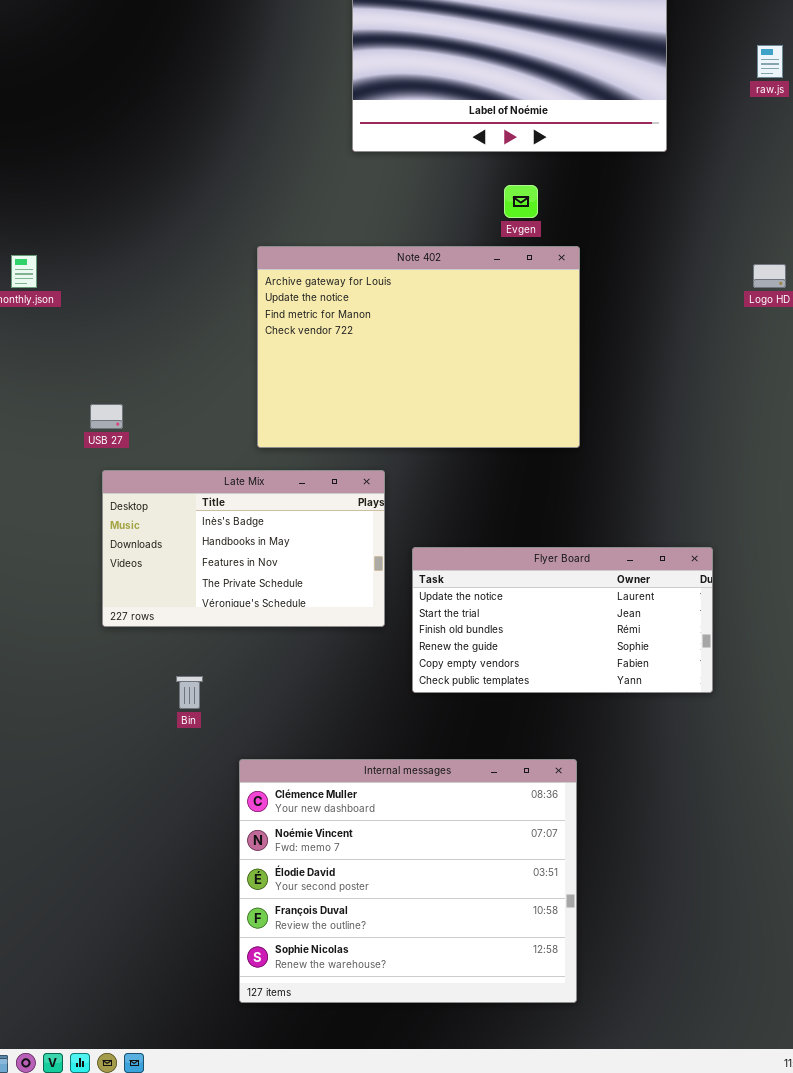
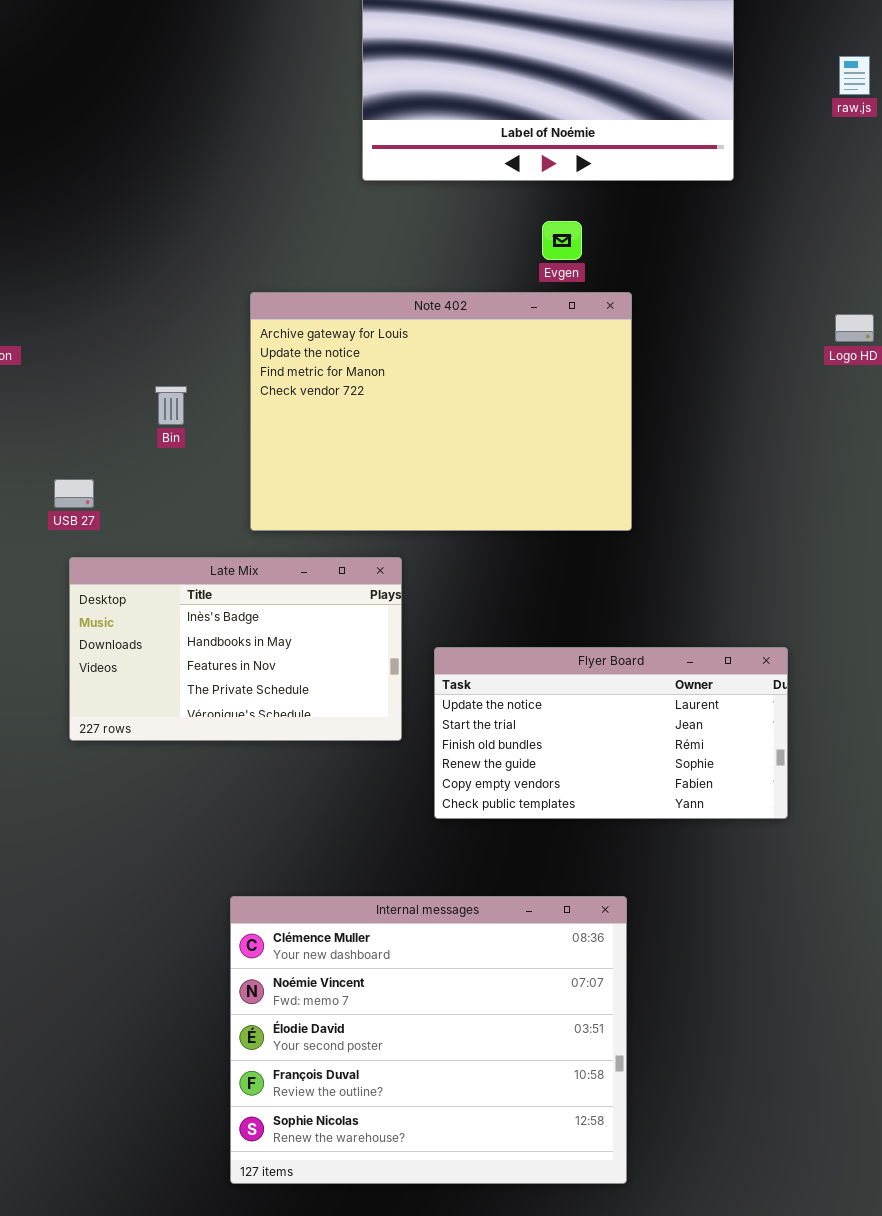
Bin: [176,676,203,709] -> [155,386,187,425], moved

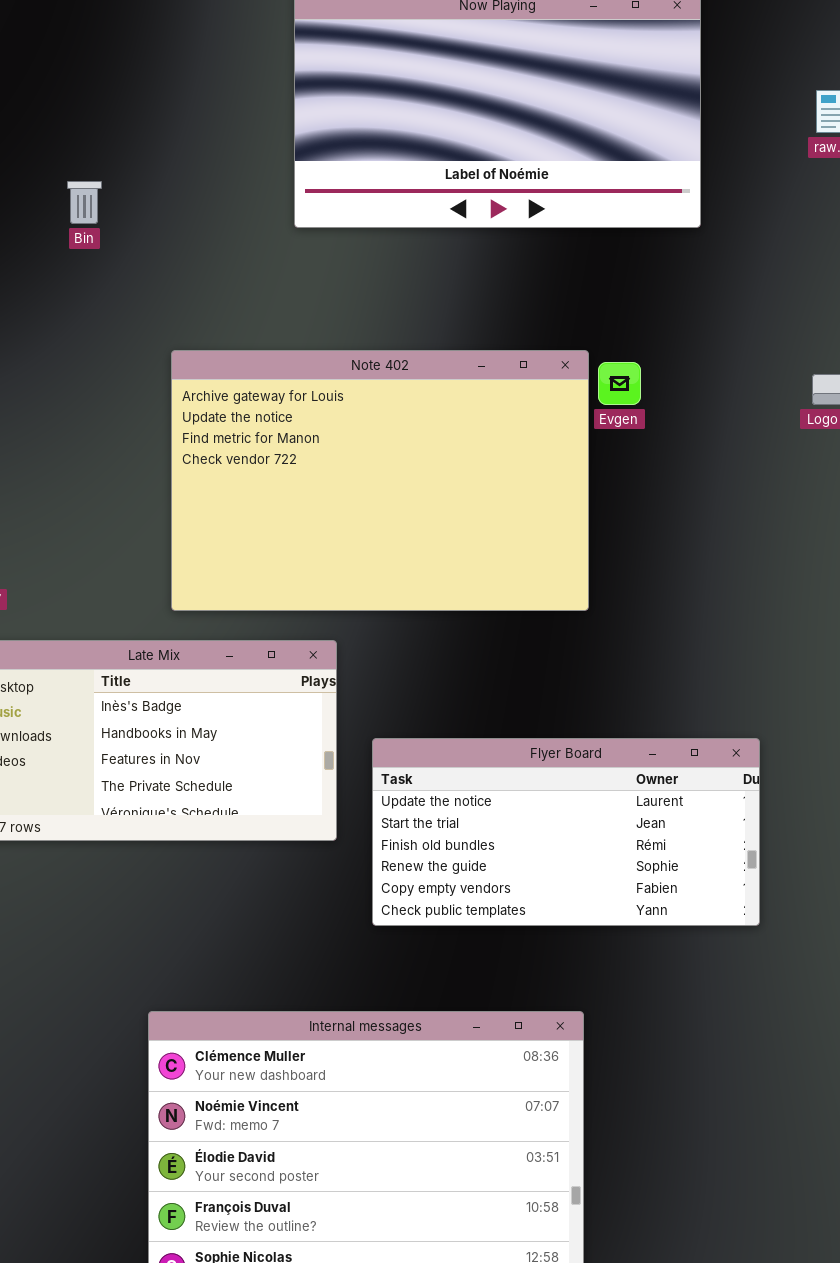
Evgen: [542,221,582,260] -> [598,362,641,405], moved
Bin: [155,386,187,425] -> [67,181,102,224], moved

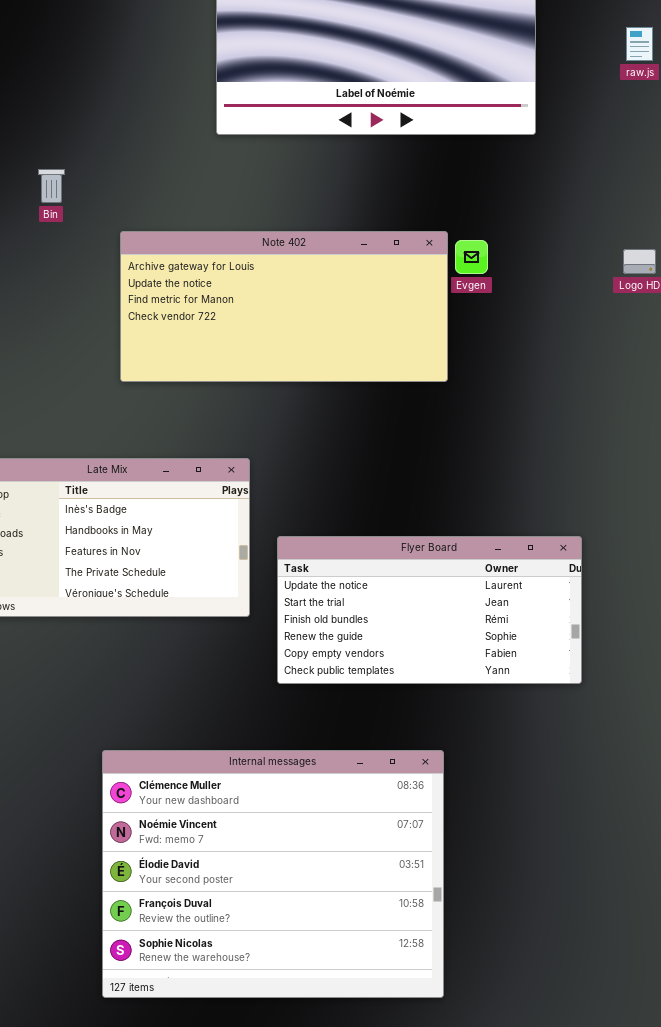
Bin: [67,181,102,224] -> [38,169,65,203], moved
Note 402: [171,350,589,611] -> [120,231,448,382], resized

